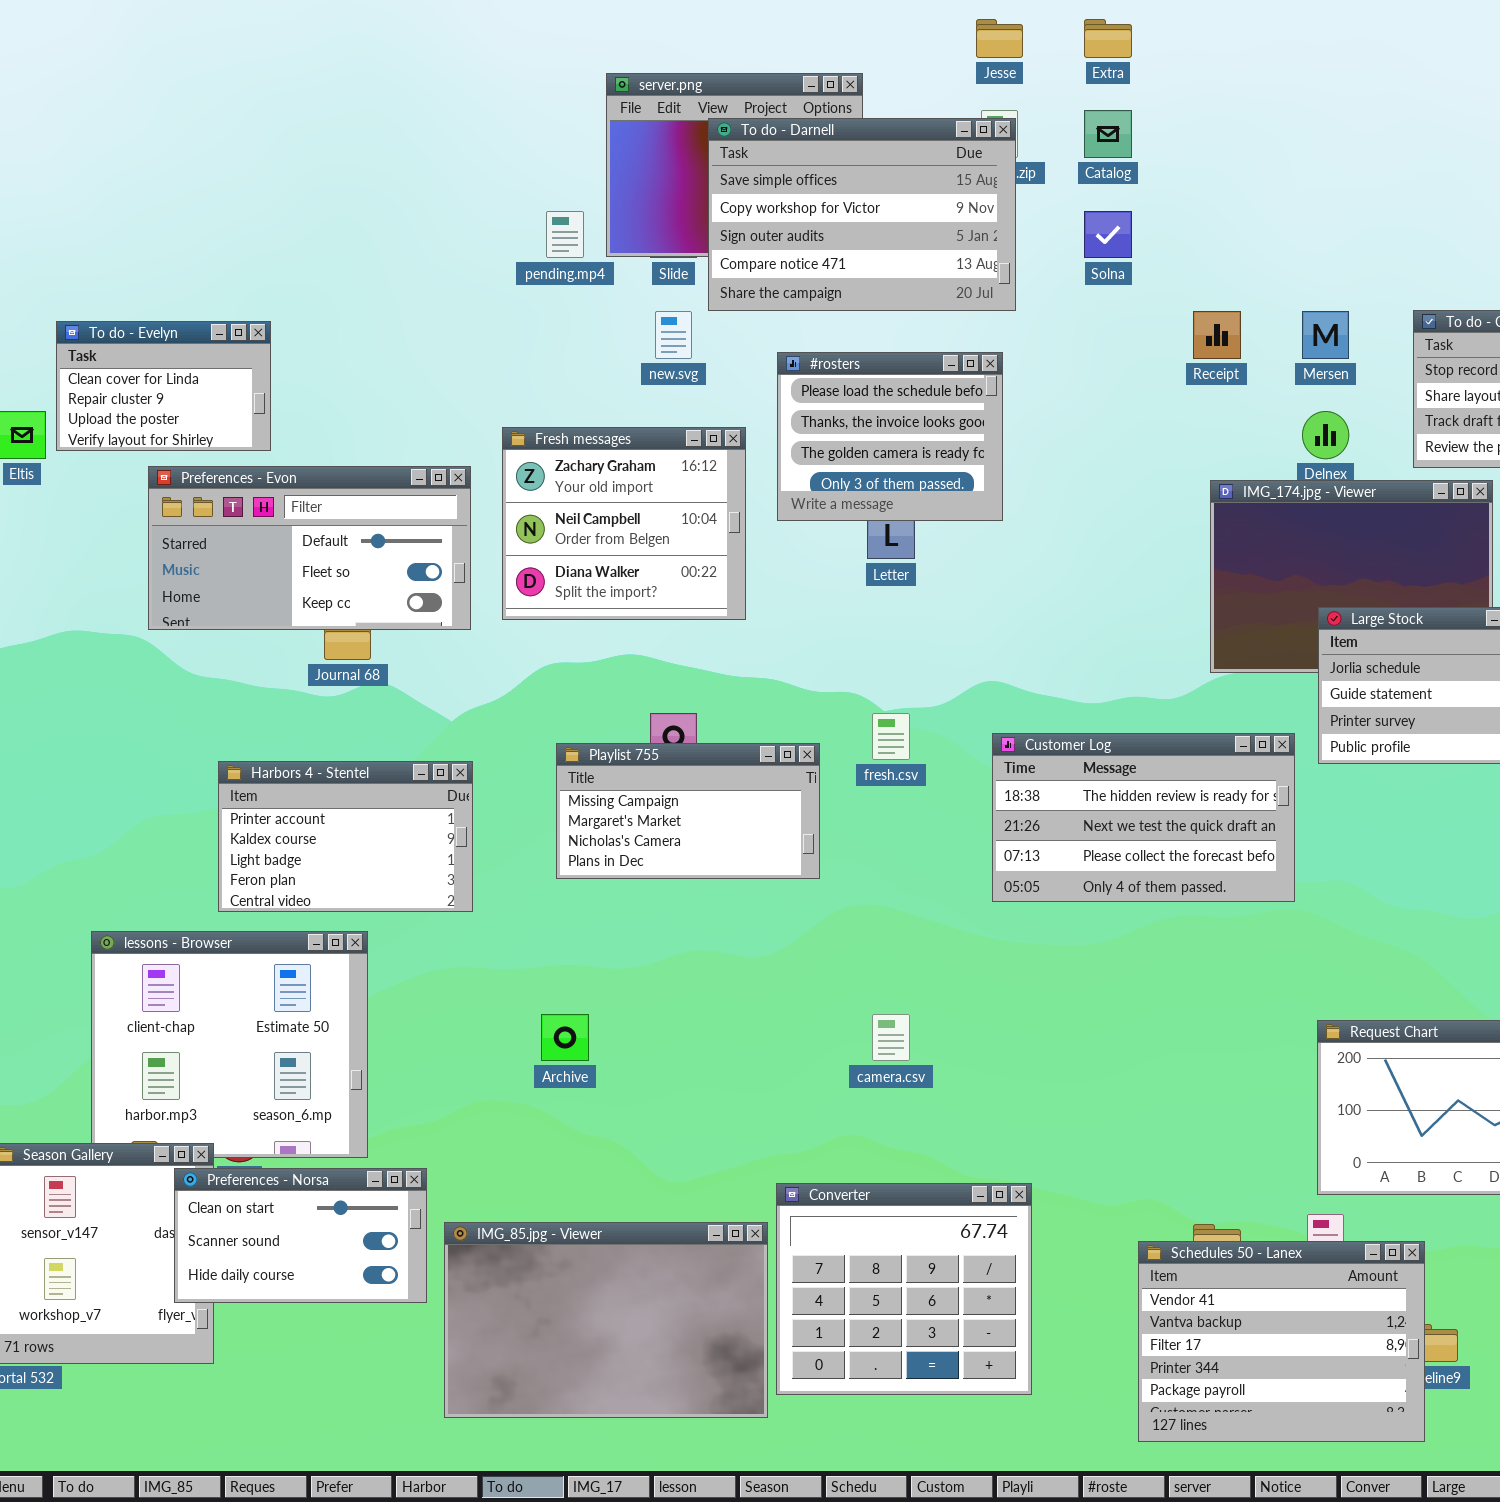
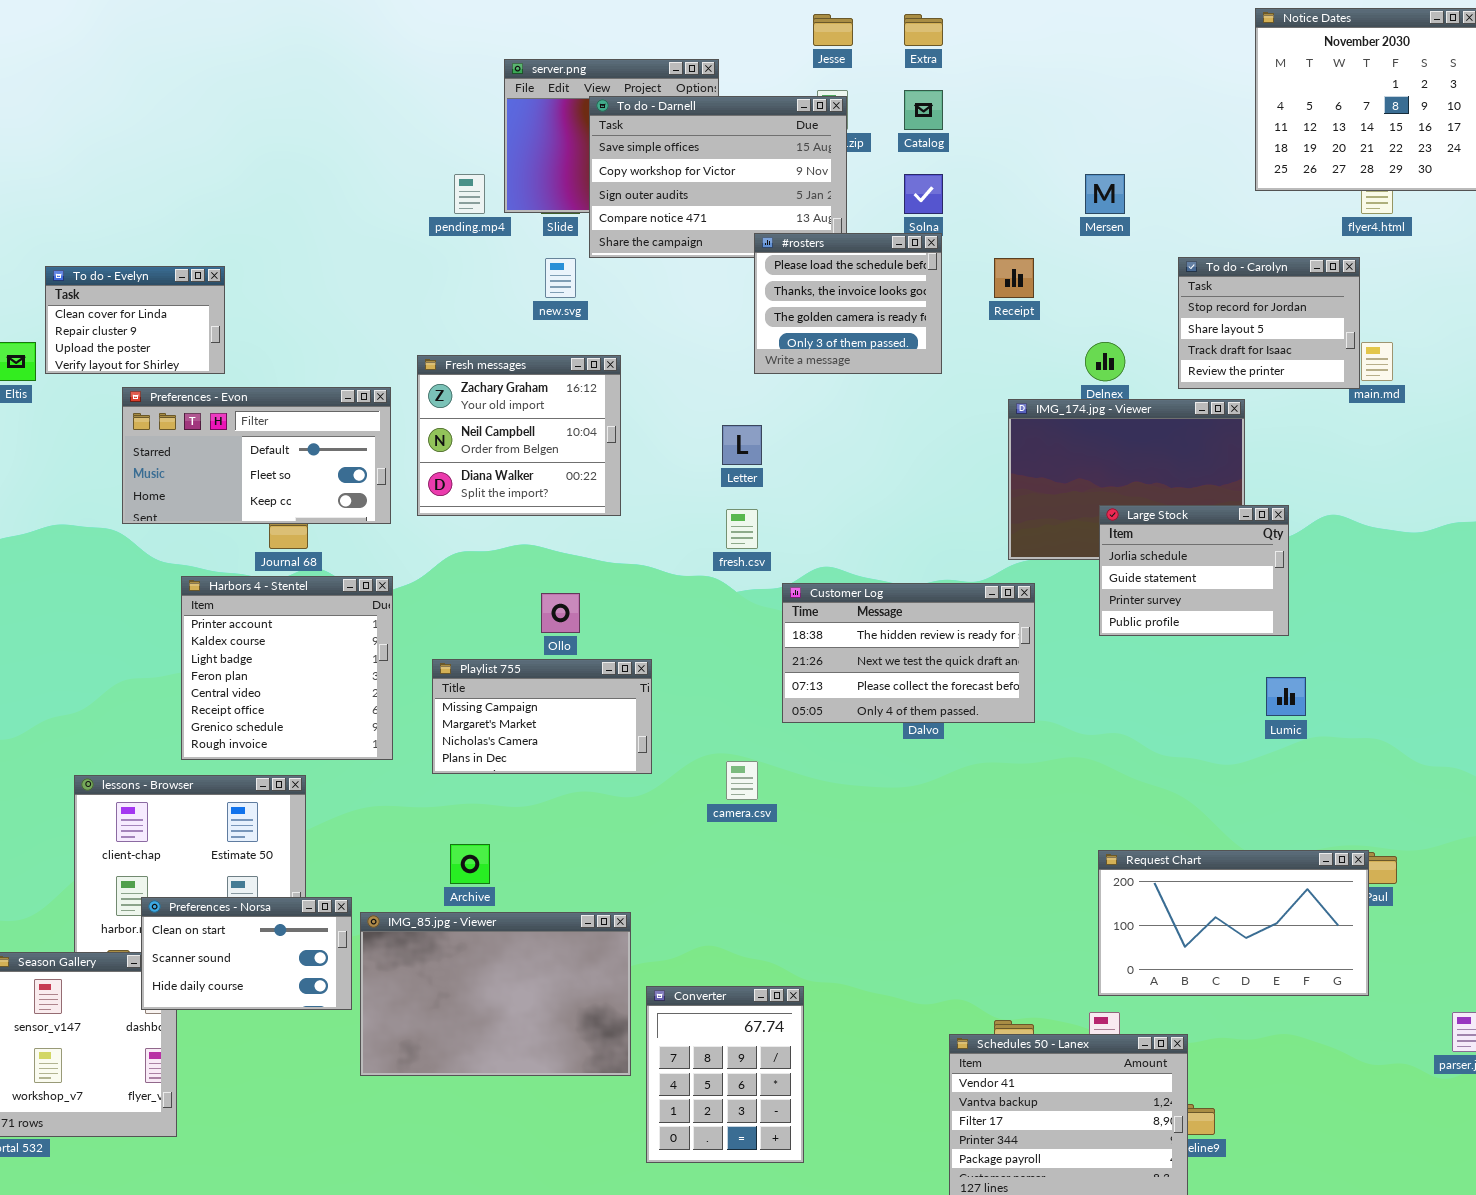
Mersen: [1302,311,1349,359] -> [1085,174,1125,214], moved
#rosters: [777,352,1003,521] -> [754,233,942,374], moved
fresh.csv: [872,713,910,760] -> [726,509,758,549], moved
Customer Log: [992,733,1295,902] -> [782,583,1035,723], moved
Playlist 755: [556,743,820,879] -> [432,659,652,774], moved
Harbors 4 - Stentel: [218,761,473,912] -> [181,576,393,760], resized
camera.csv: [872,1014,910,1061] -> [726,761,758,800], moved
Preferences - Norsa: [174,1168,427,1303] -> [141,897,352,1010], moved
Converter: [776,1183,1032,1395] -> [646,986,804,1163], resized
IMG_85.jpg - Viewer: [444,1222,768,1418] -> [360,912,631,1076], moved

